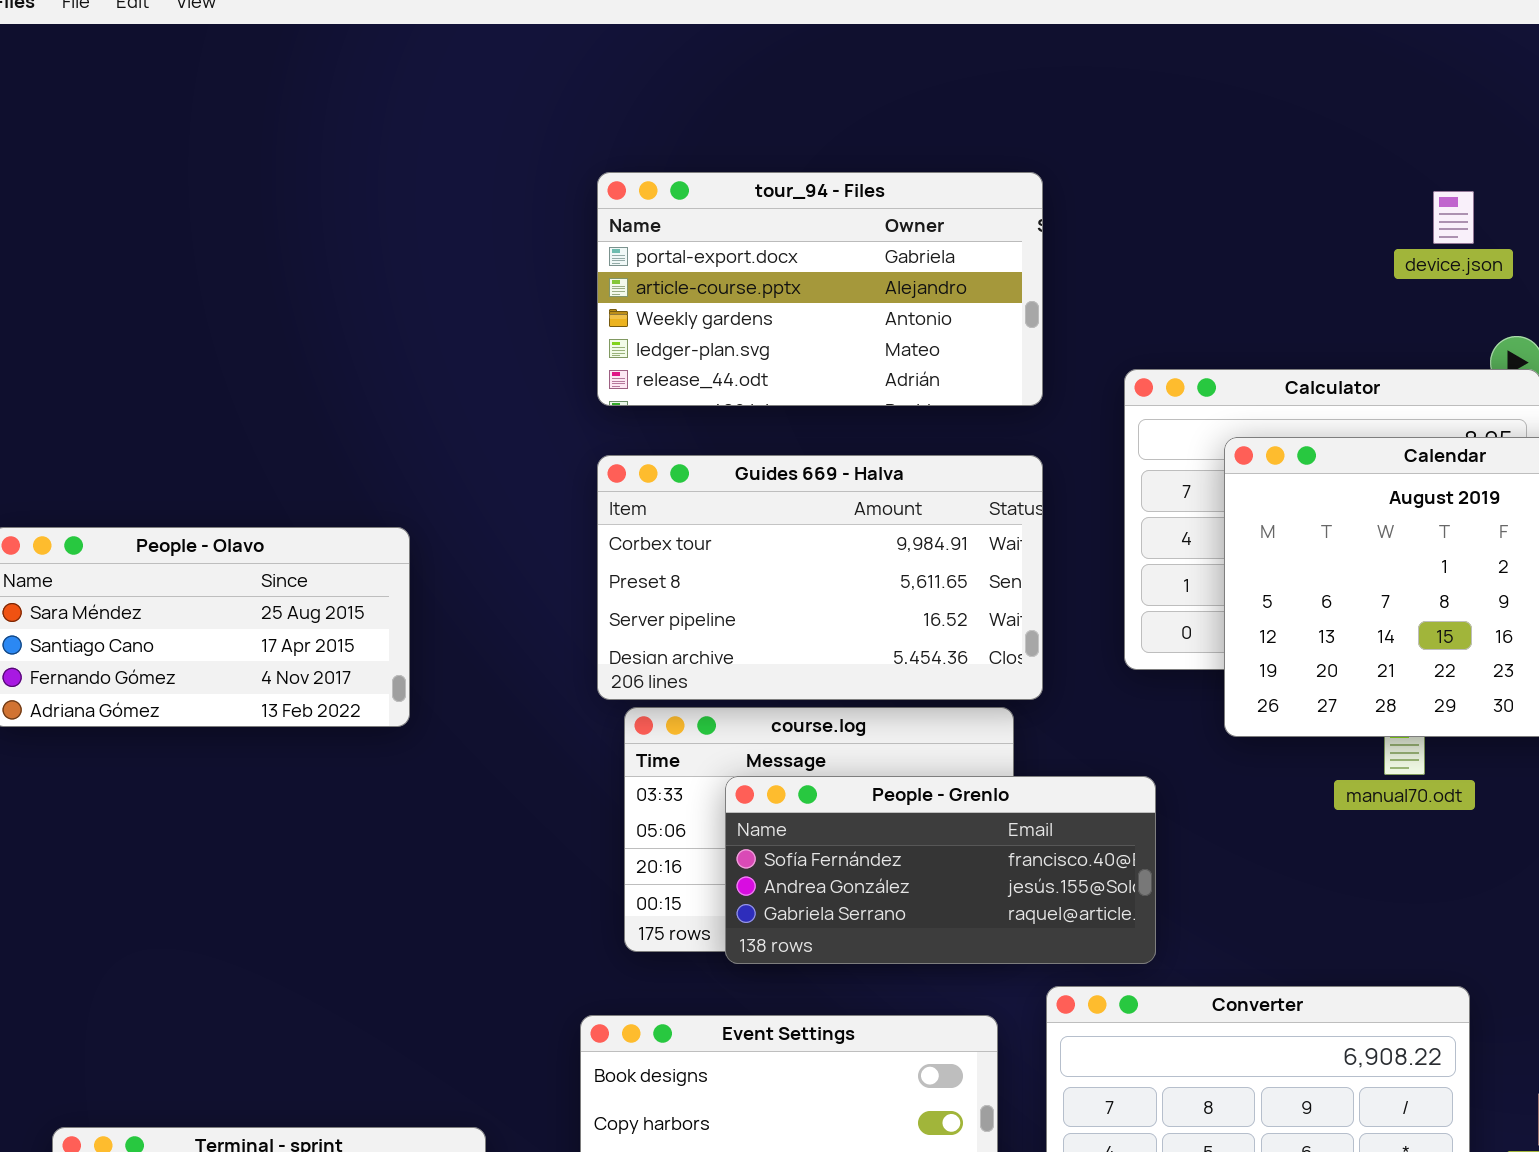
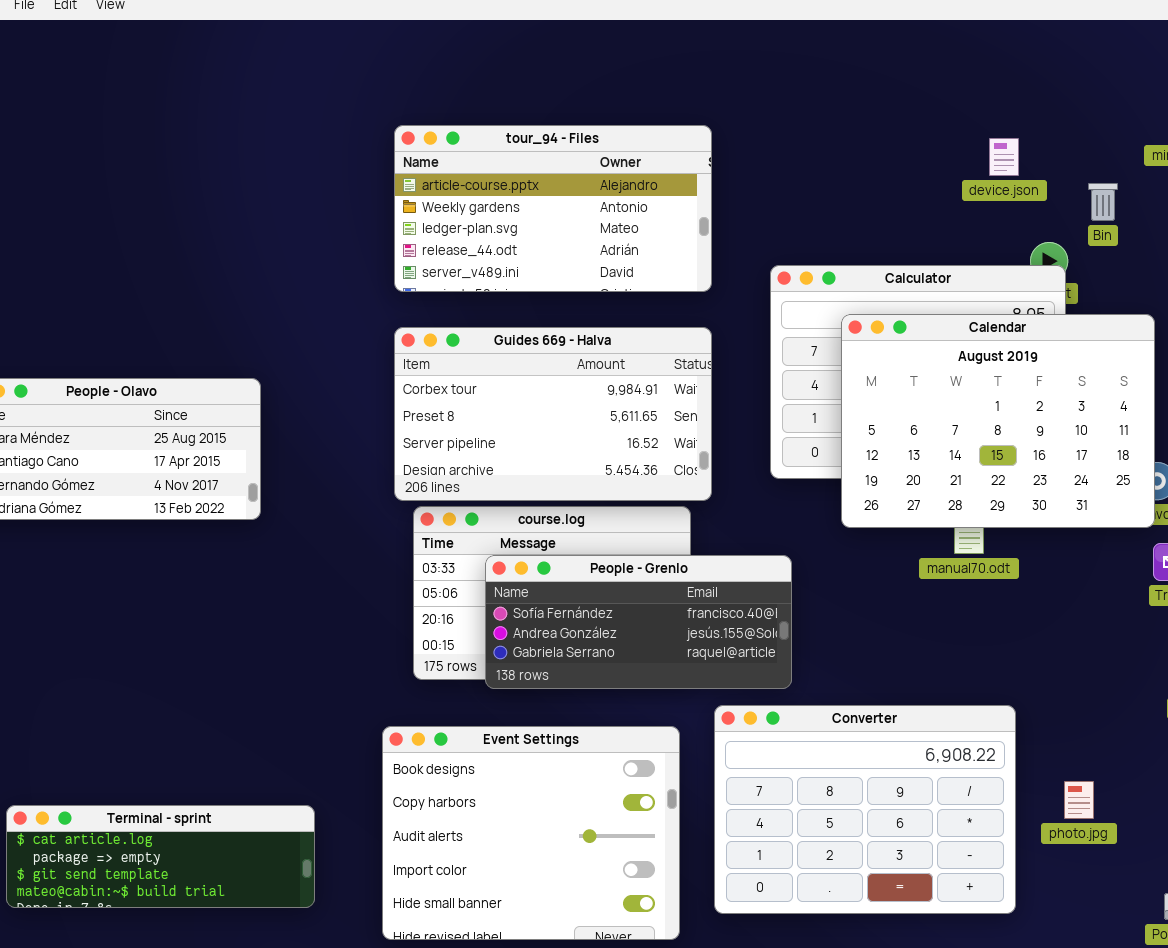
tour_94 - Files: [597,172,1043,406] -> [394,125,712,292], scrolled down 1 row

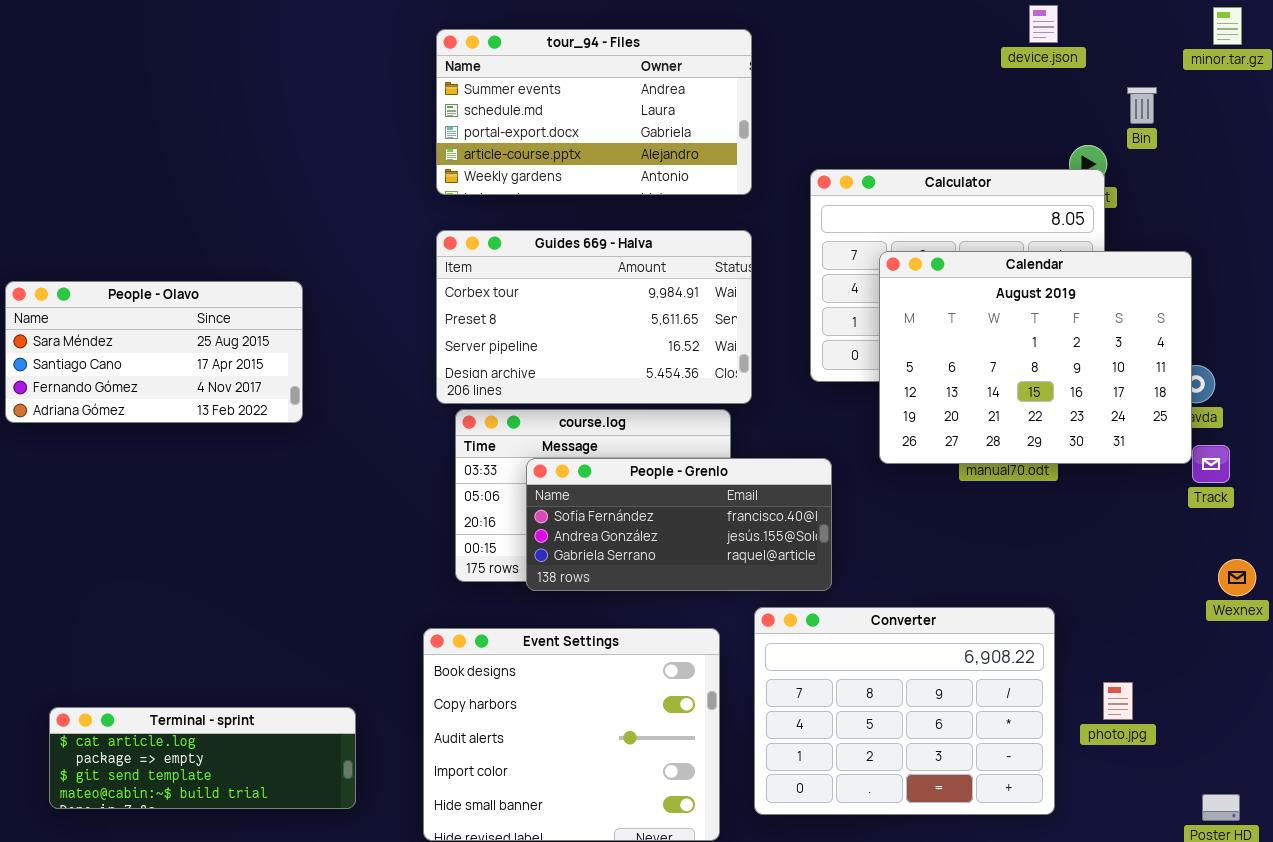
tour_94 - Files: [394,125,712,292] -> [436,29,752,195], scrolled up 3 rows
device.json: [989,138,1019,176] -> [1029,5,1058,43], moved
Calendar: [841,314,1155,528] -> [879,251,1192,464], moved

